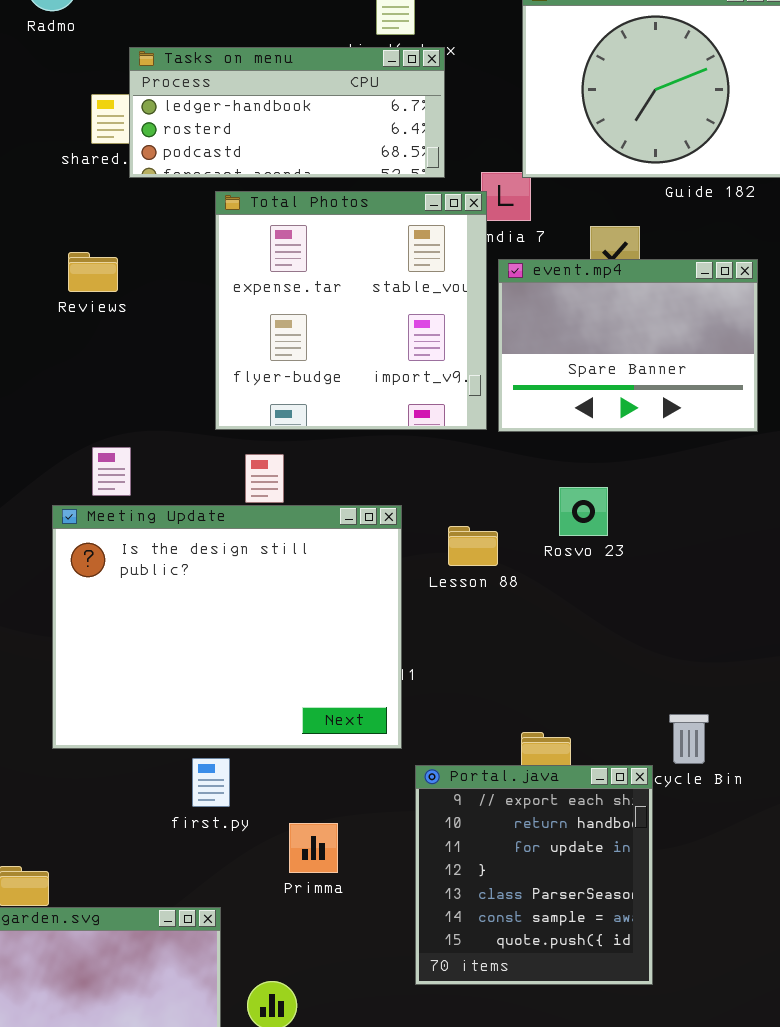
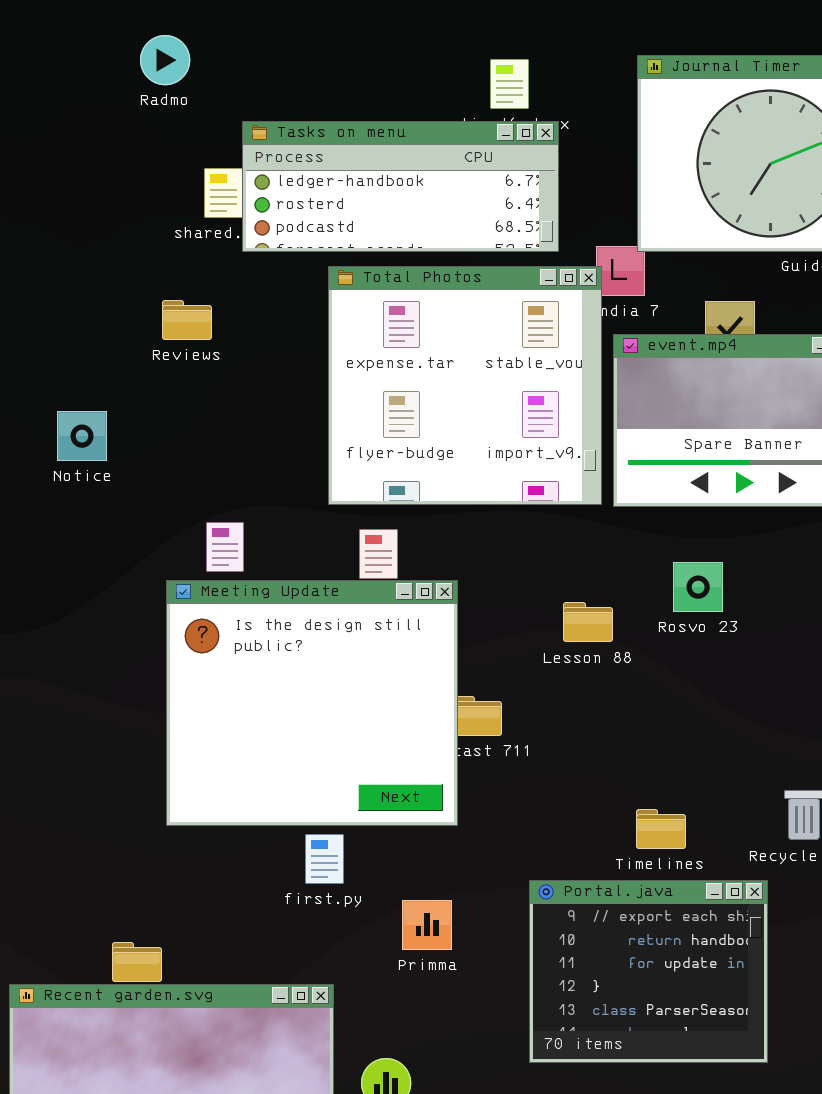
Reviews: [68,252,118,292] -> [162,300,212,340], moved
Meeting Update: [52,505,402,749] -> [166,580,458,826], resized
Portal.java: [415,765,653,985] -> [529,880,768,1063], resized

